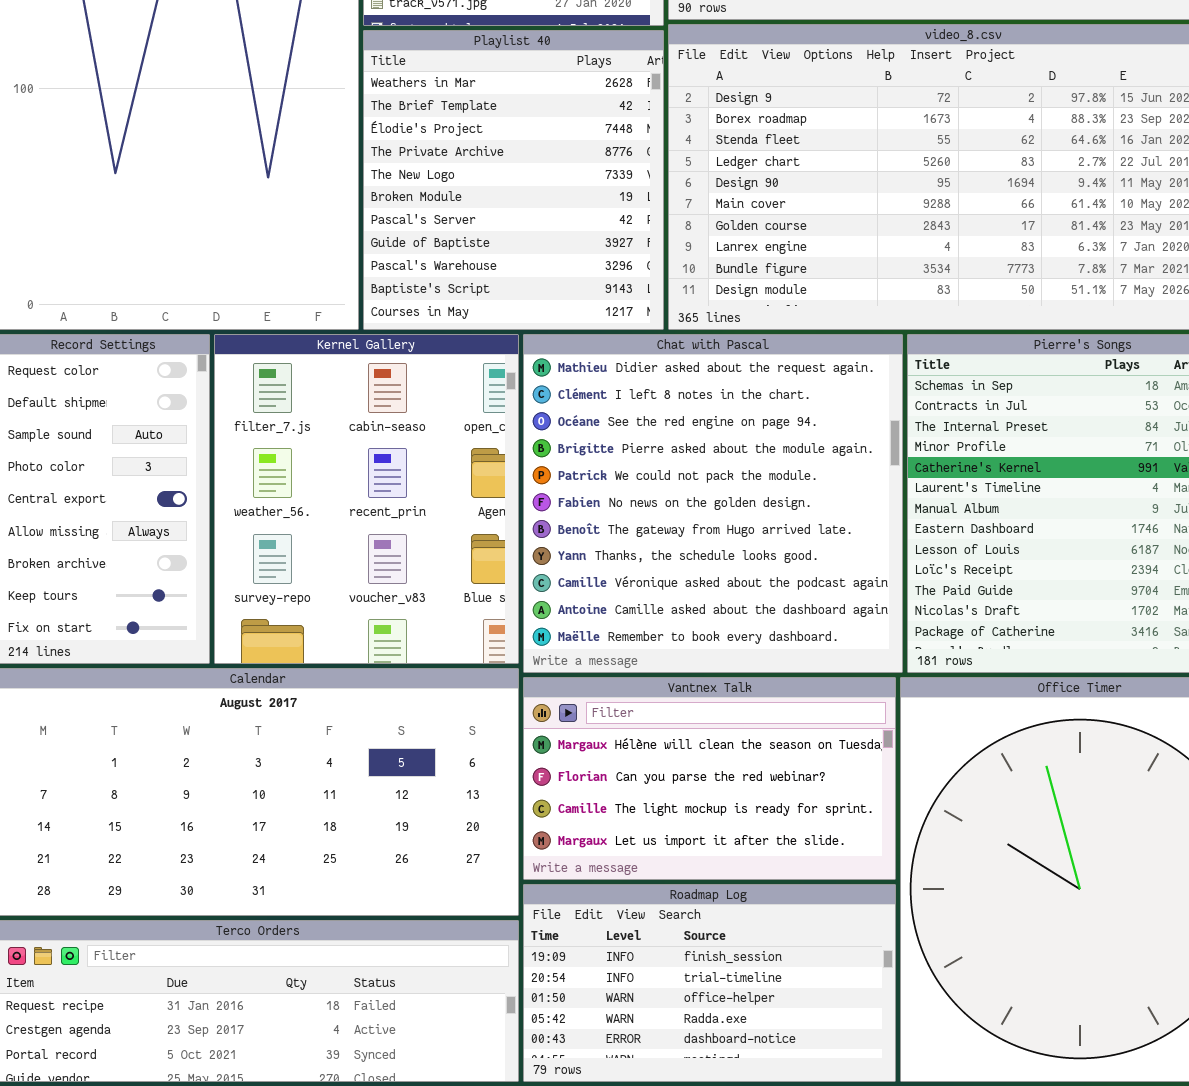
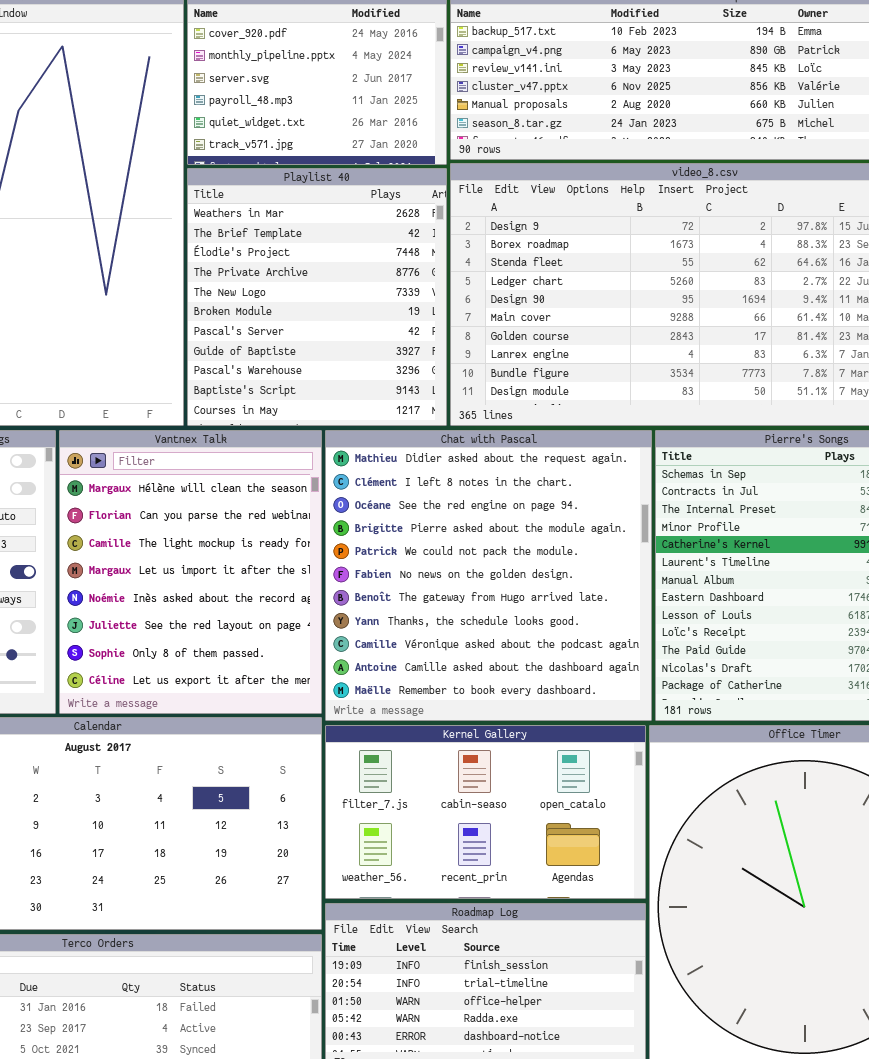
Kernel Gallery: [214,334,519,664] -> [325,725,646,899], moved, resized
Vantnex Talk: [523,677,896,880] -> [59,430,322,714], moved, resized

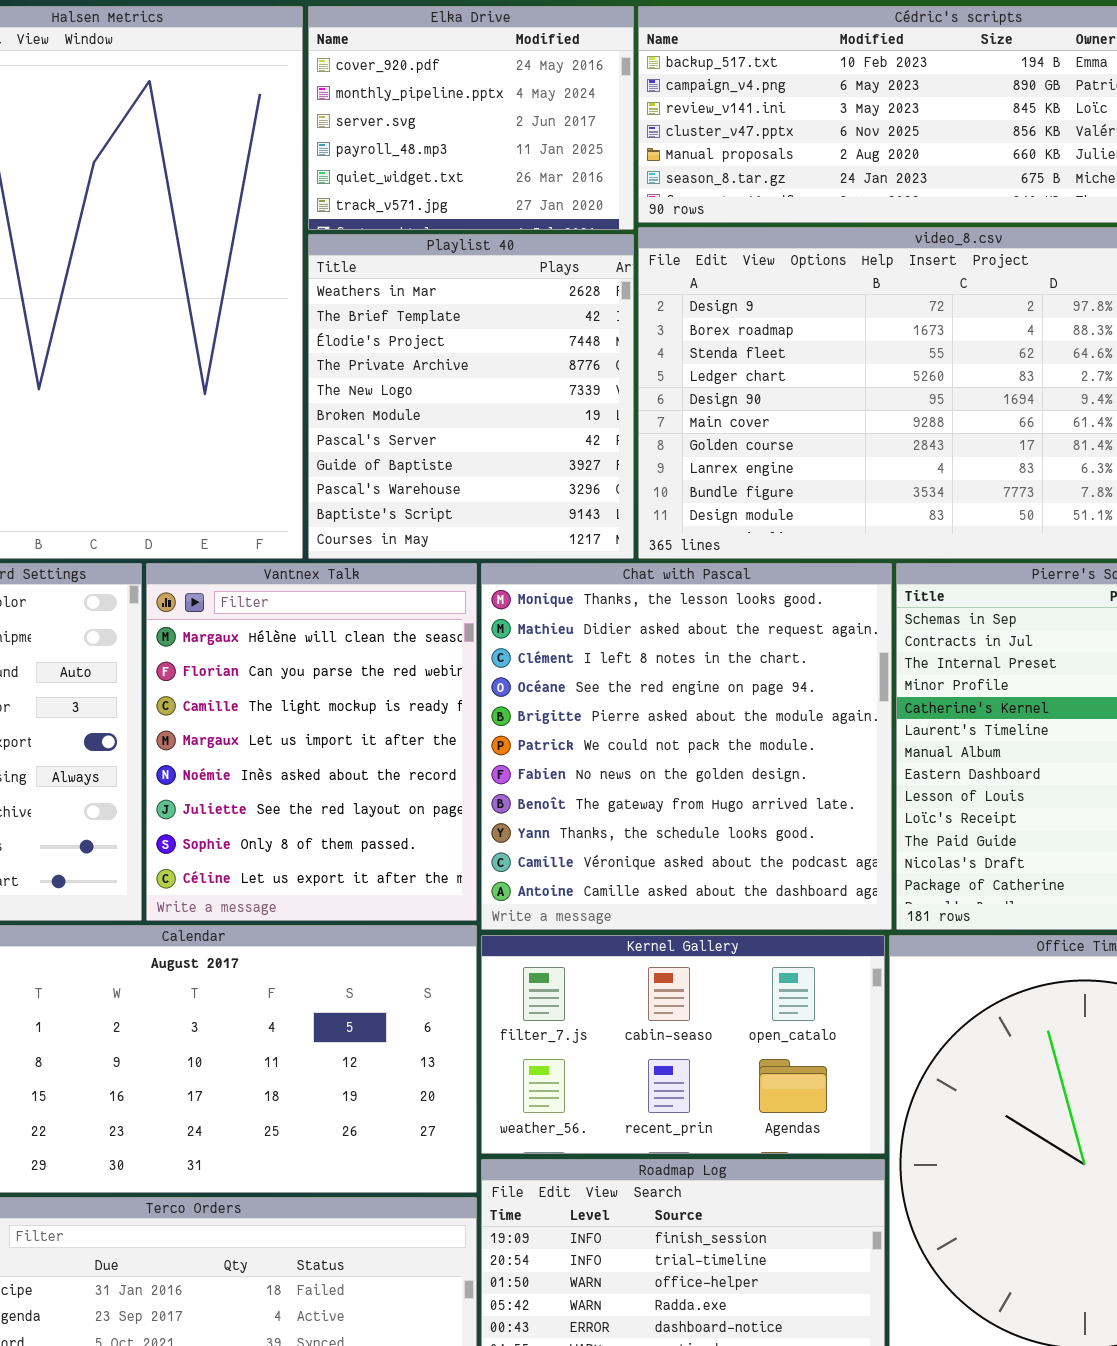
Chat with Pascal: [325,430,652,721] -> [481,563,892,930], scrolled up 1 row

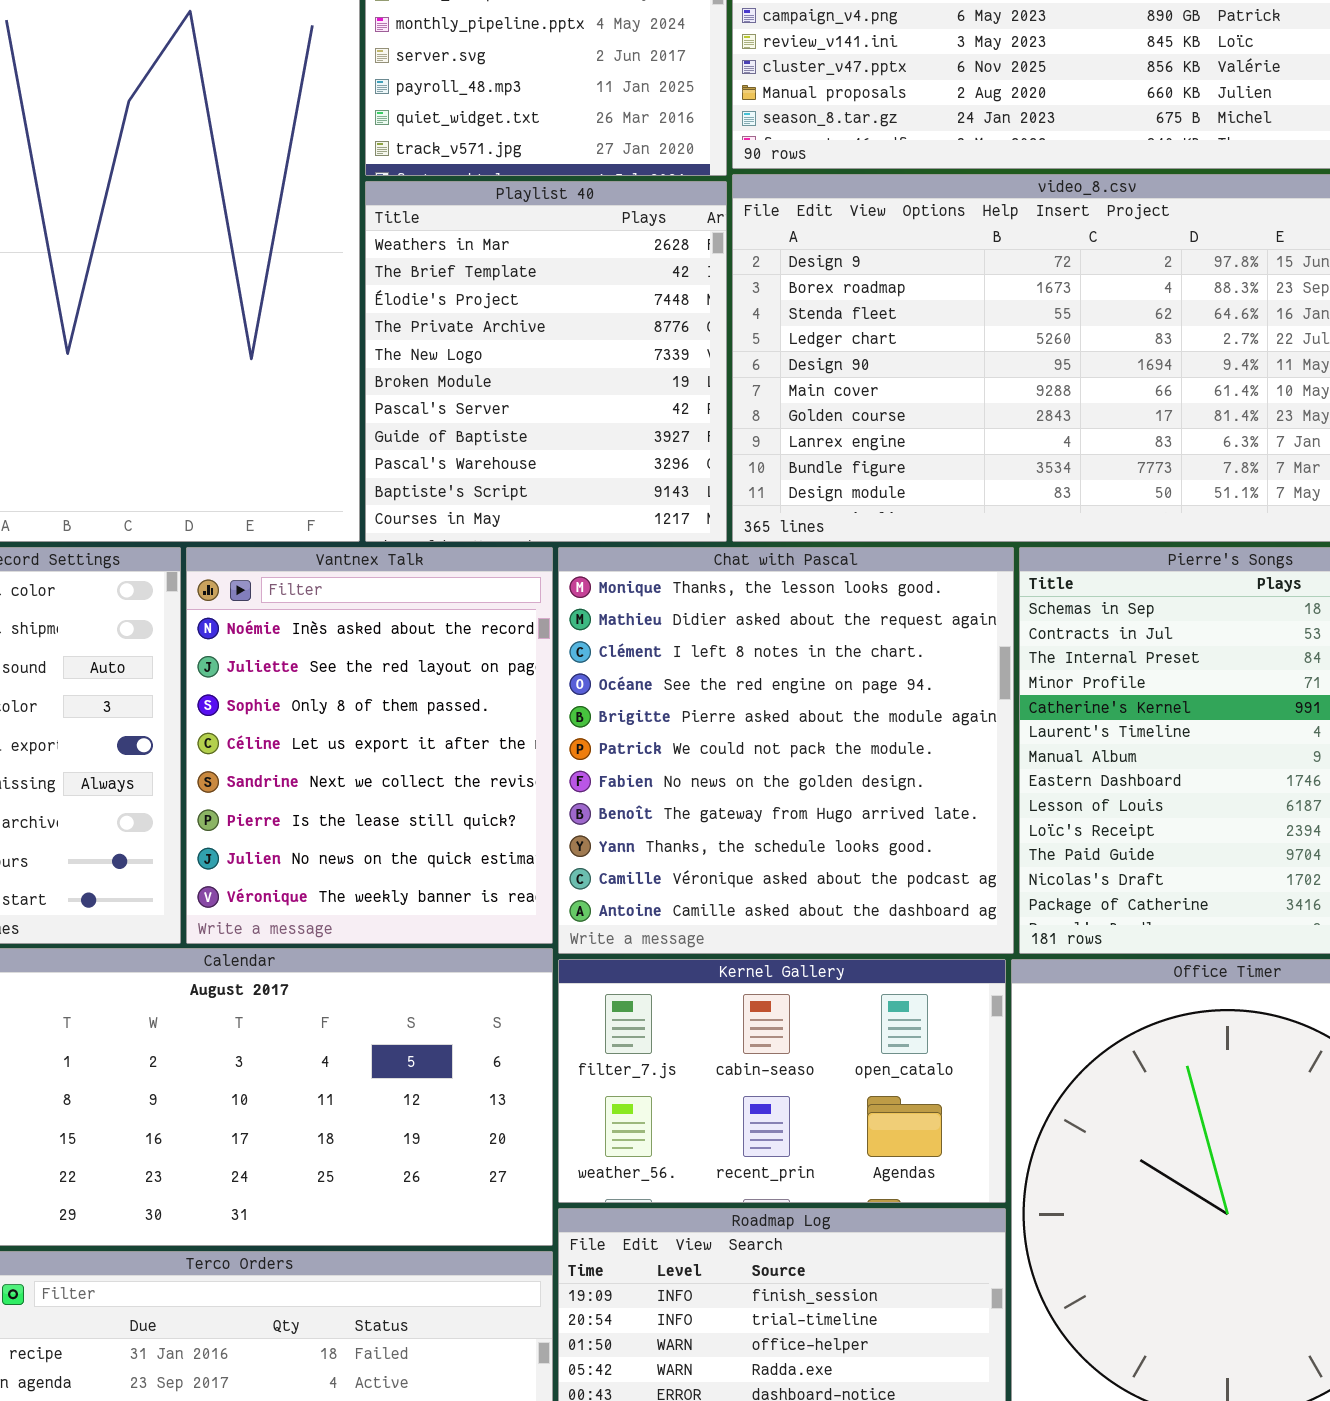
Vantnex Talk: [146,563,477,921] -> [186,547,553,944], scrolled down 4 rows

